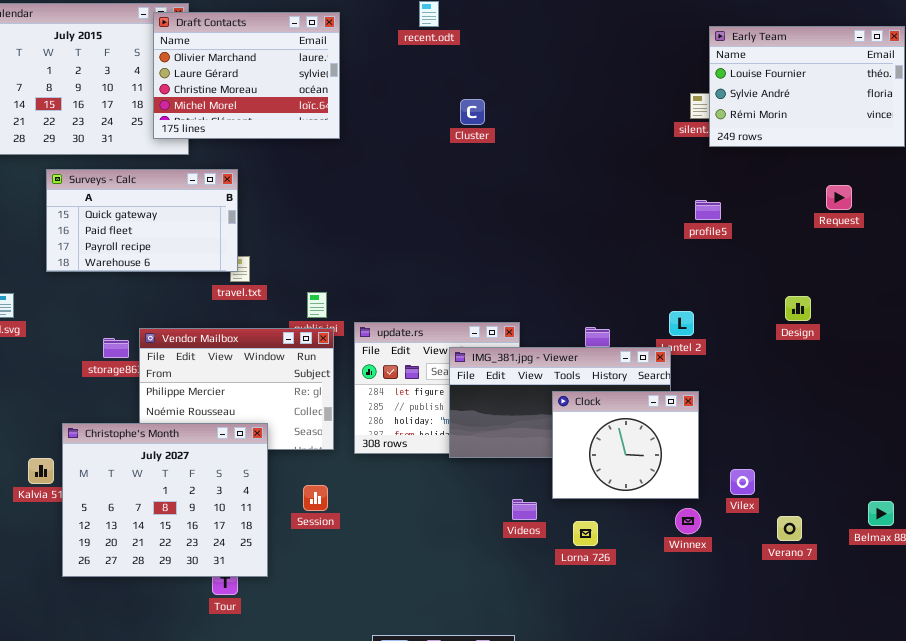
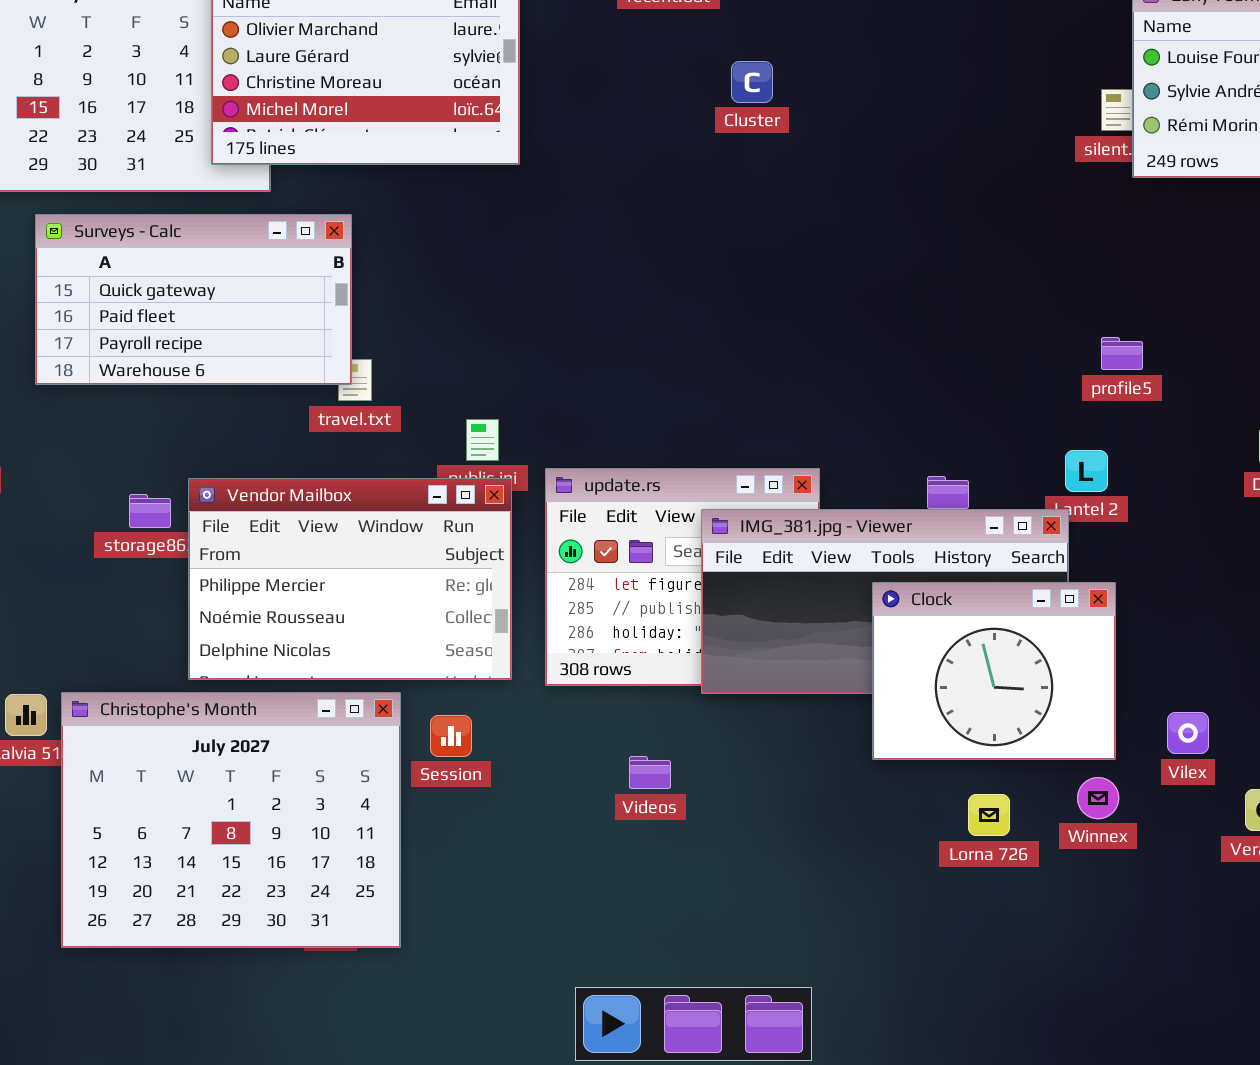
Cluster: [460,99,485,125] -> [731,61,773,103], moved
profile5: [695,200,721,220] -> [1101,337,1143,370], moved
Christophe's Month: [62,423,268,577] -> [61,692,401,948], moved
Session: [303,485,328,511] -> [430,715,472,757], moved
Videos: [512,499,537,520] -> [629,756,671,789], moved
Lorna 726: [573,521,598,546] -> [968,794,1010,836], moved

